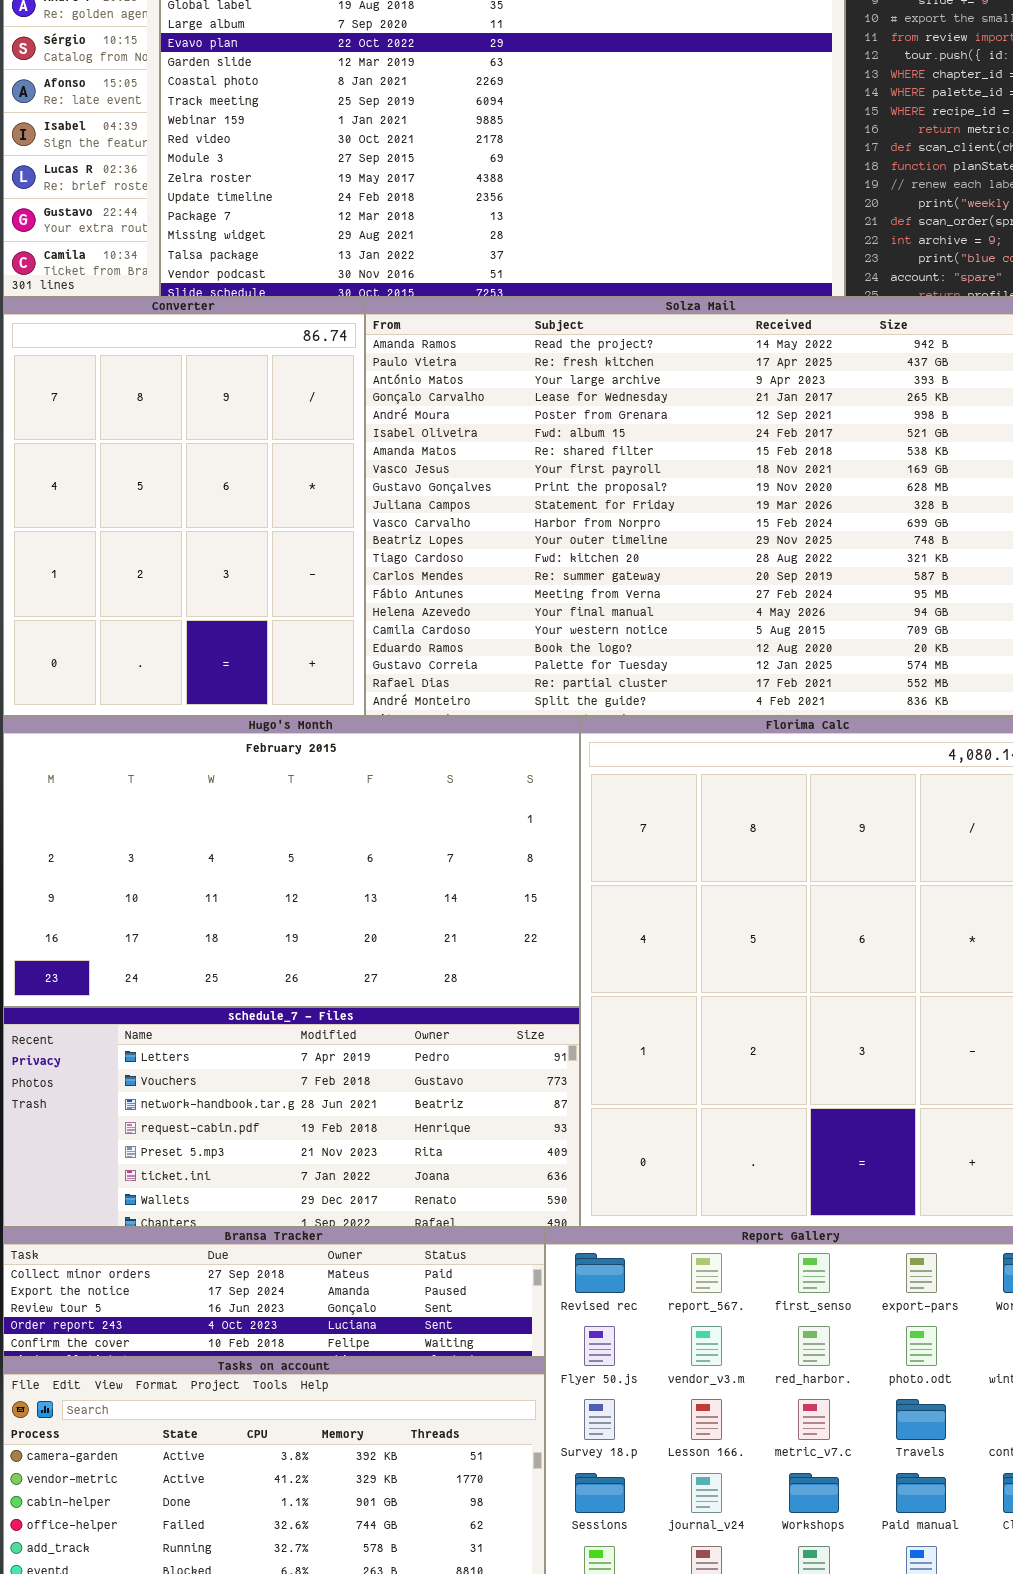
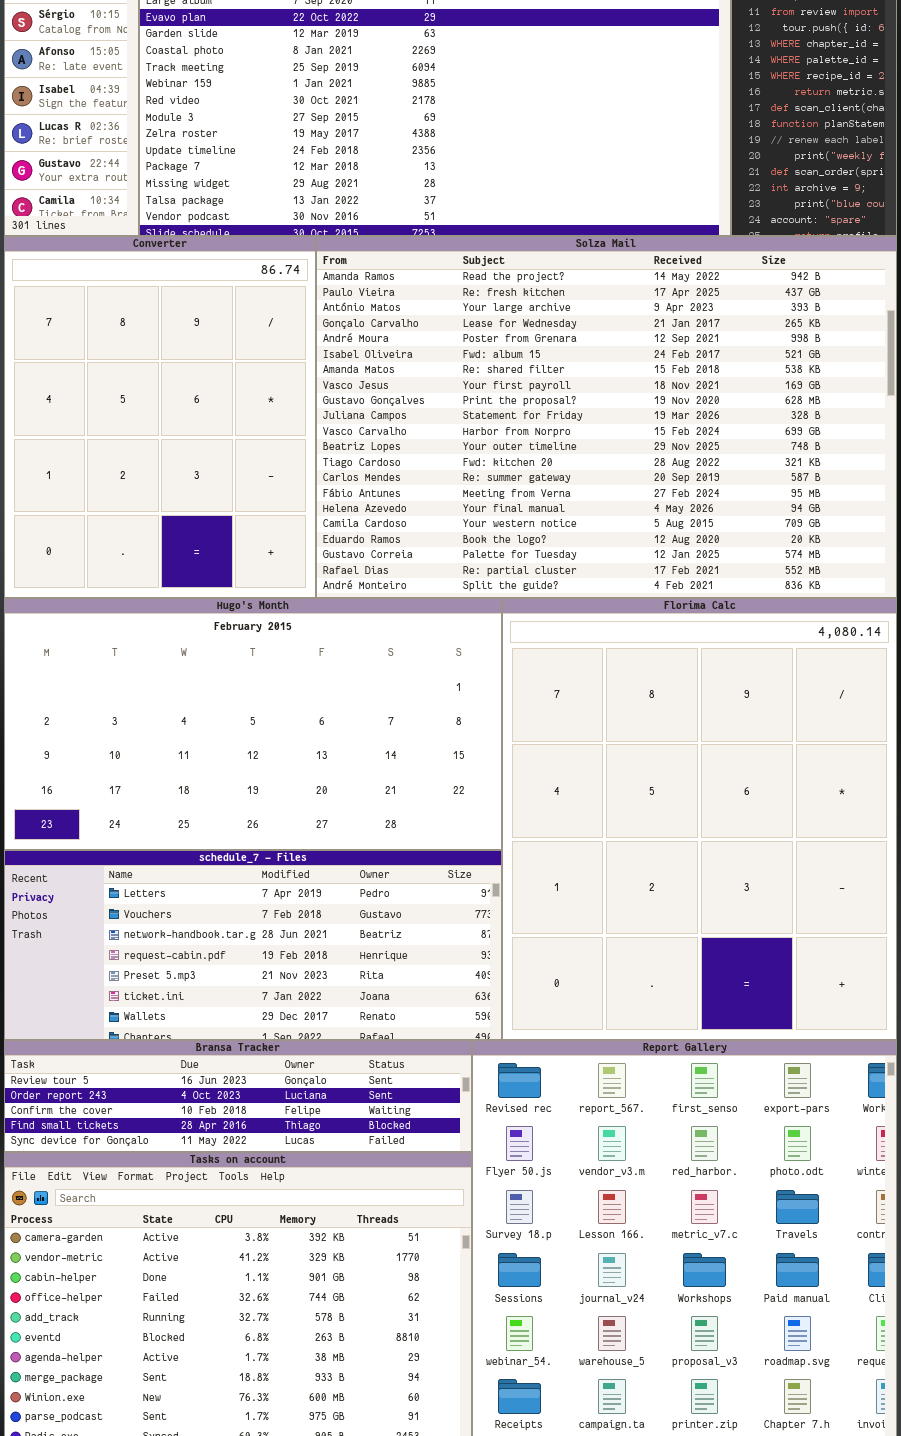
Bransa Tracker: [3,1227,545,1357] -> [4,1040,472,1152], scrolled down 2 rows

